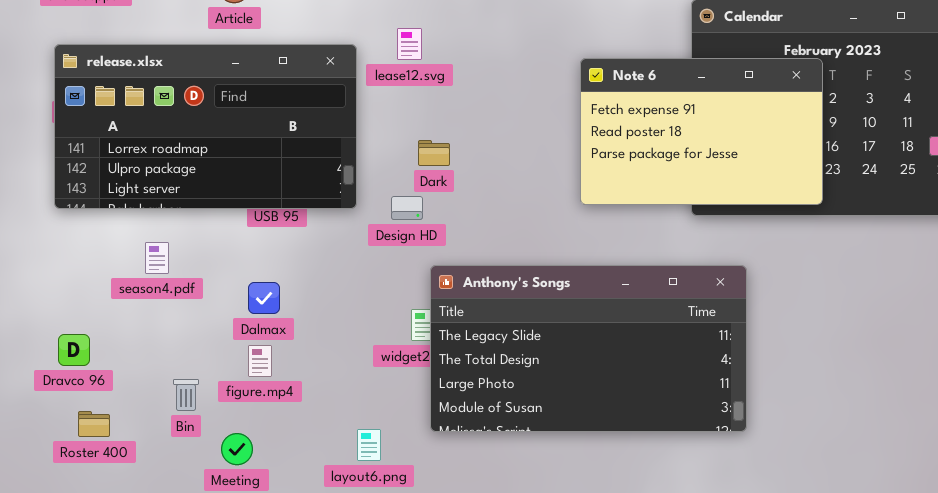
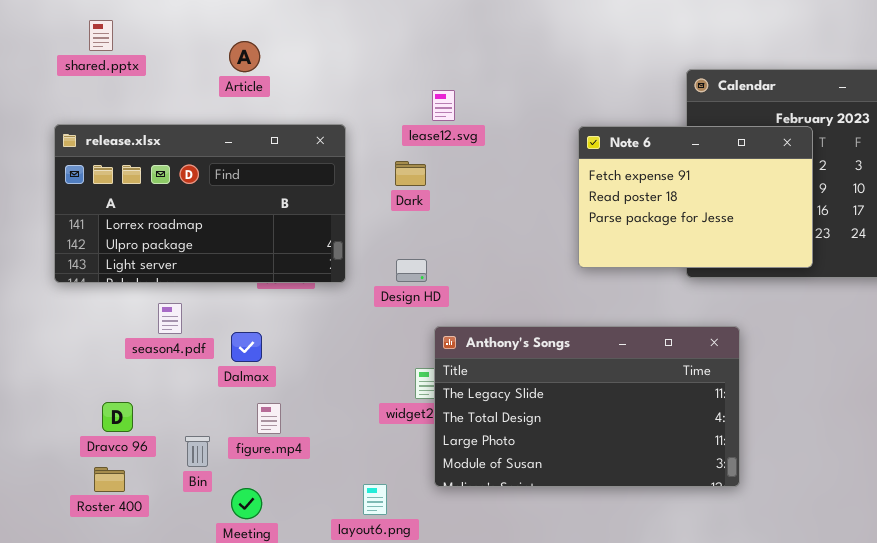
lease12.svg: [397,28,422,60] -> [432,90,455,121], moved
release.xlsx: [54,44,357,209] -> [54,124,346,283], moved
Dark: [418,140,450,166] -> [395,161,426,186], moved
Dalmax: [248,282,280,314] -> [231,332,262,362], moved
Dravco 96: [58,334,90,366] -> [102,402,133,432], moved

